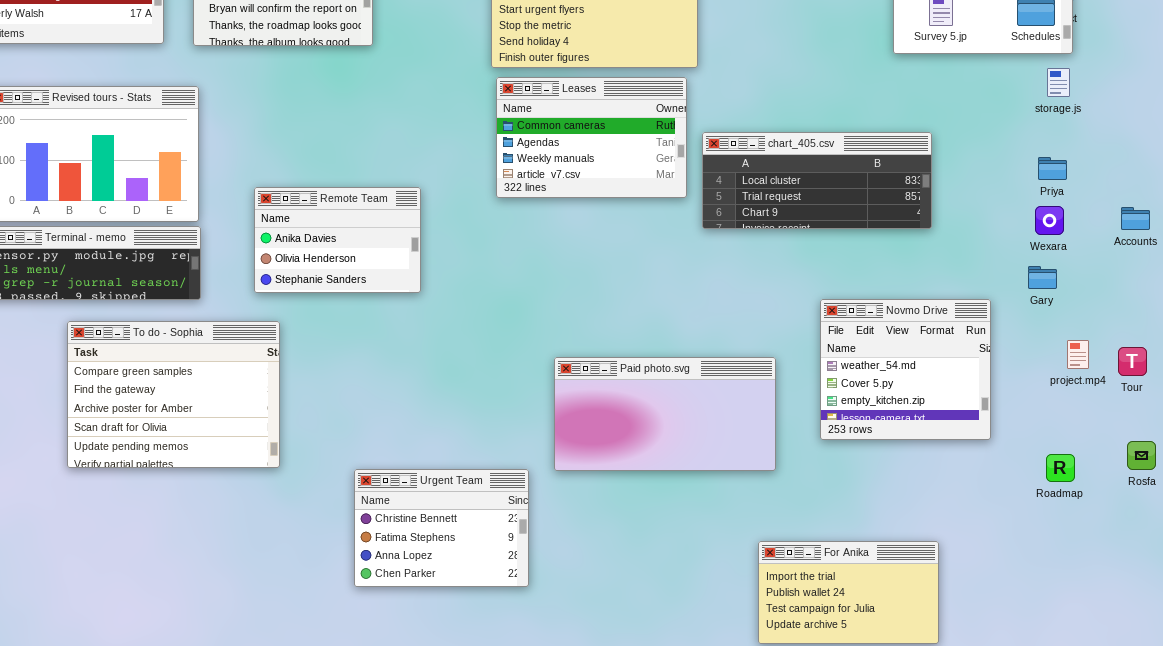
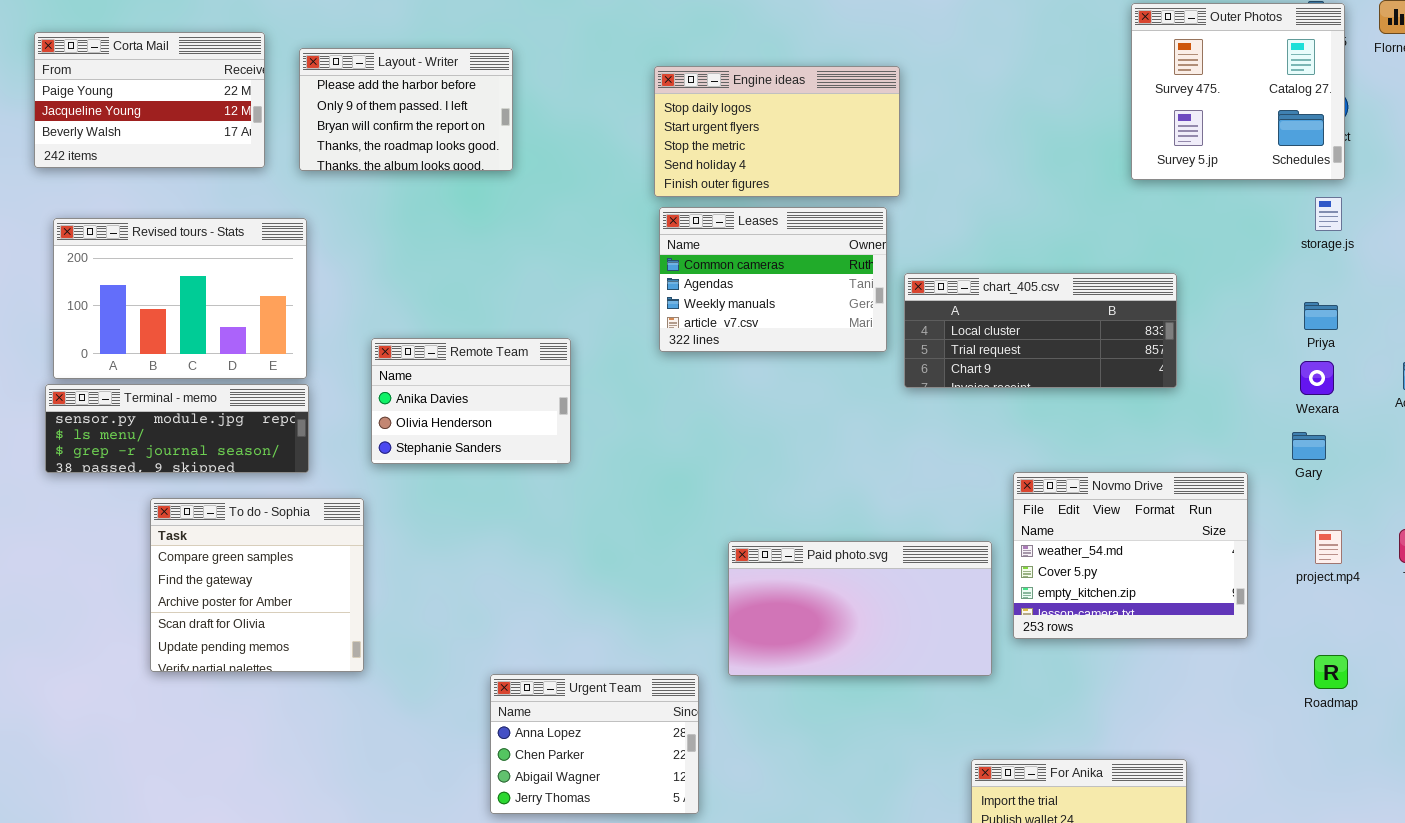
Novmo Drive: [820,299,991,440] -> [1013,472,1248,639], resized
To do - Sophia: [67,321,280,468] -> [150,498,364,672], resized
project.mp4: [1067,340,1089,369] -> [1315,530,1342,564], moved
Urgent Team: [354,469,529,587] -> [490,674,699,814], scrolled down 2 rows

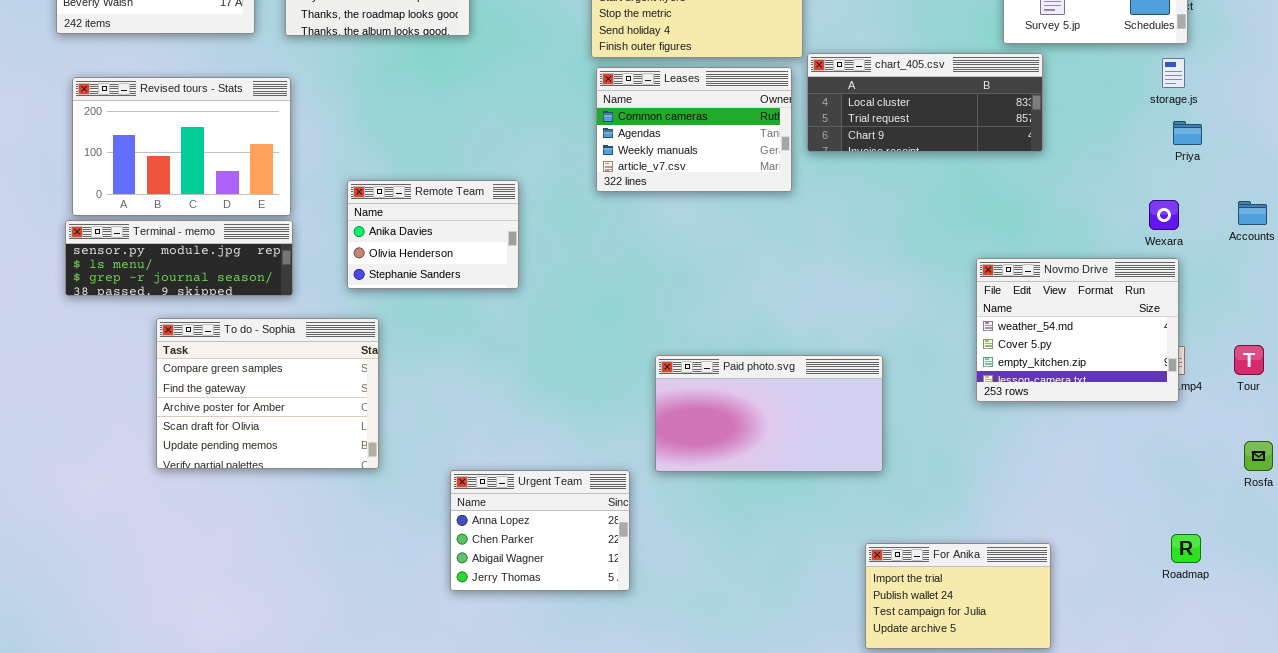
chart_405.csv: [904,273,1177,388] -> [807,53,1043,152], moved
Priya: [1304,302,1338,330] -> [1173,121,1202,145], moved
Novmo Drive: [1013,472,1248,639] -> [976,258,1179,402], moved
To do - Sophia: [150,498,364,672] -> [156,318,379,469], resized
Roadmap: [1314,655,1348,689] -> [1171,534,1201,563], moved

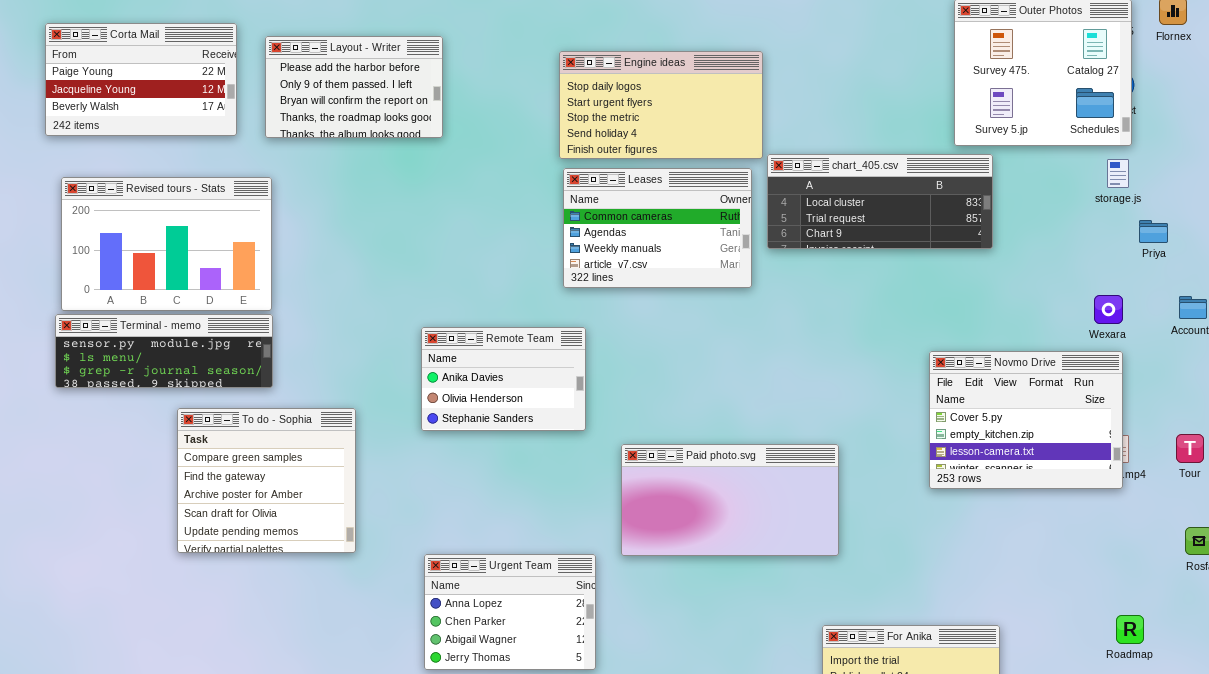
Priya: [1173,121,1202,145] -> [1139,220,1168,243], moved
Remote Team: [347,180,519,289] -> [421,327,586,431], moved
Novmo Drive: [976,258,1179,402] -> [929,351,1123,489], scrolled down 1 row
To do - Sophia: [156,318,379,469] -> [177,408,356,553], resized

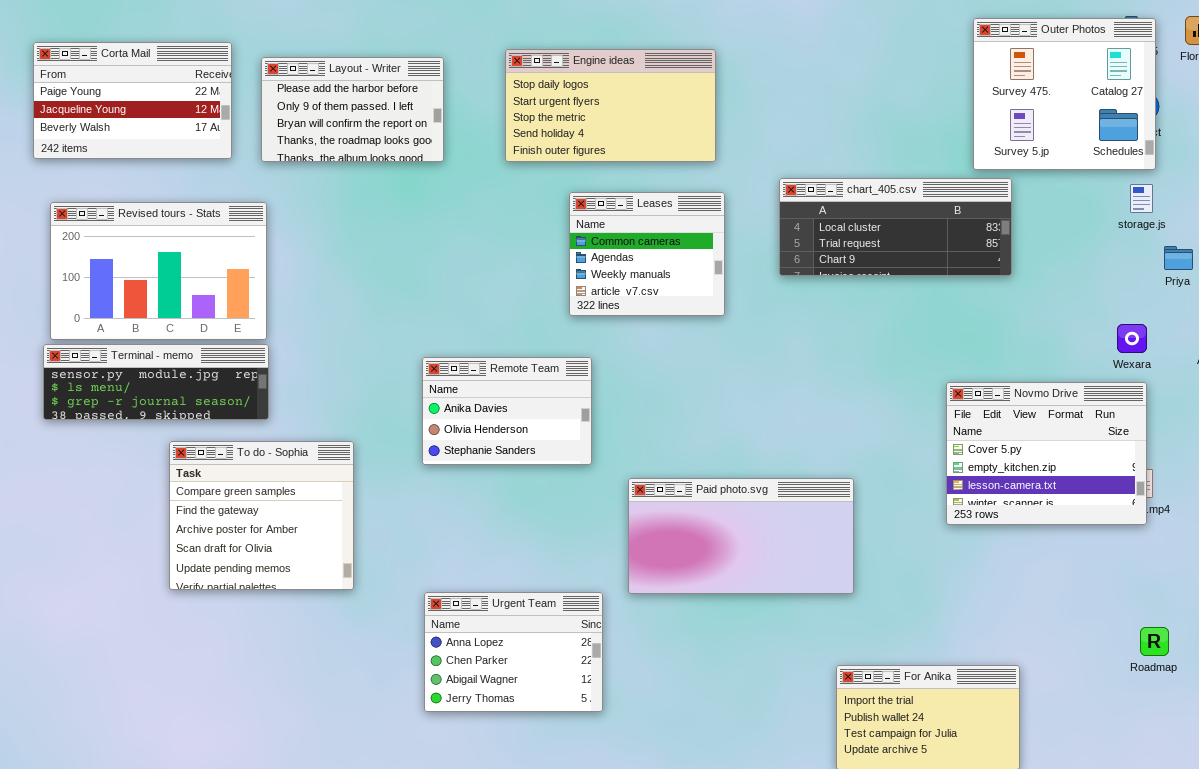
Engine ideas: [559,51,763,159] -> [505,49,716,162], moved
Leases: [563,168,752,288] -> [569,192,725,316], resized
Roadmap: [1116,615,1144,644] -> [1140,627,1169,656], moved

